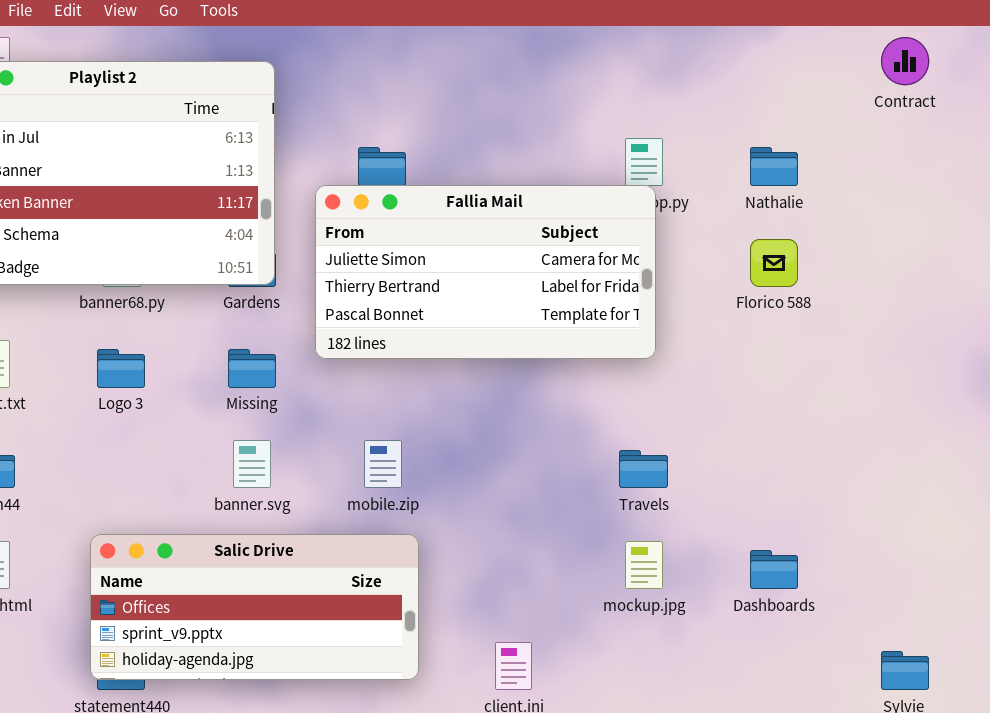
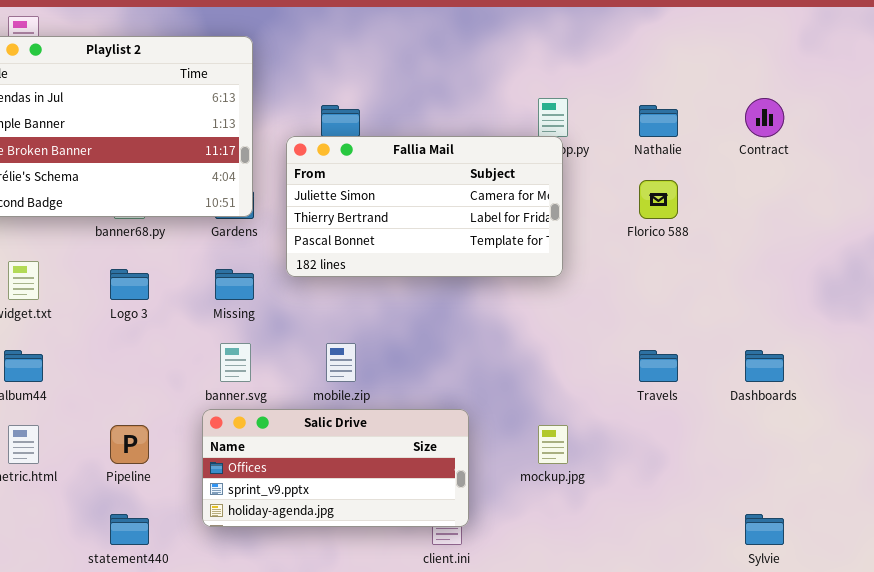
Contract: [881,37,929,85] -> [745,98,784,137], moved
Travels: [619,450,668,488] -> [639,350,678,382], moved
Salic Drive: [90,534,419,680] -> [202,409,469,527], moved
Dashboards: [750,550,798,589] -> [745,350,784,382], moved

